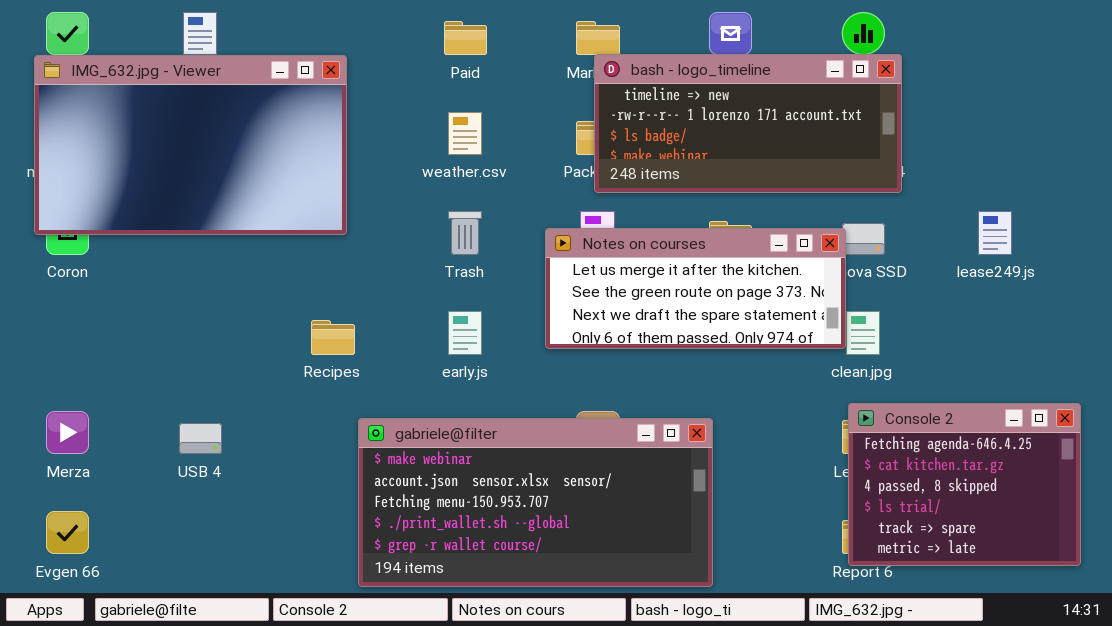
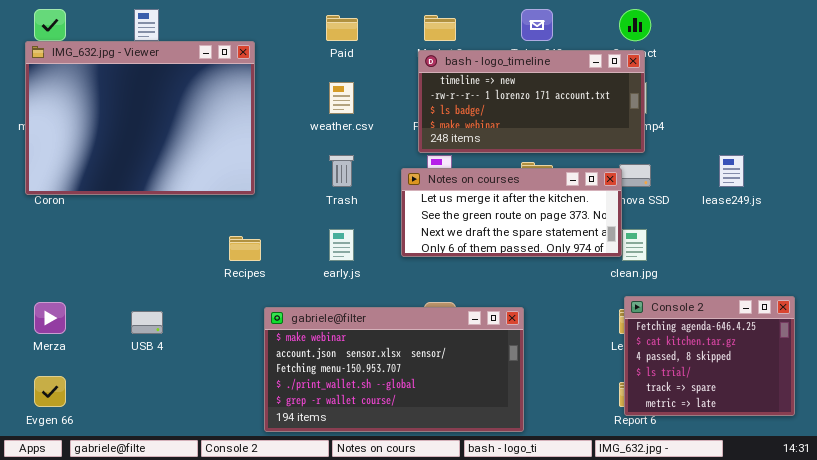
bash - logo_timeline: [594,54,902,193] -> [418,50,645,153], moved
IMG_632.jpg - Viewer: [34,55,347,235] -> [25,41,255,195], resized

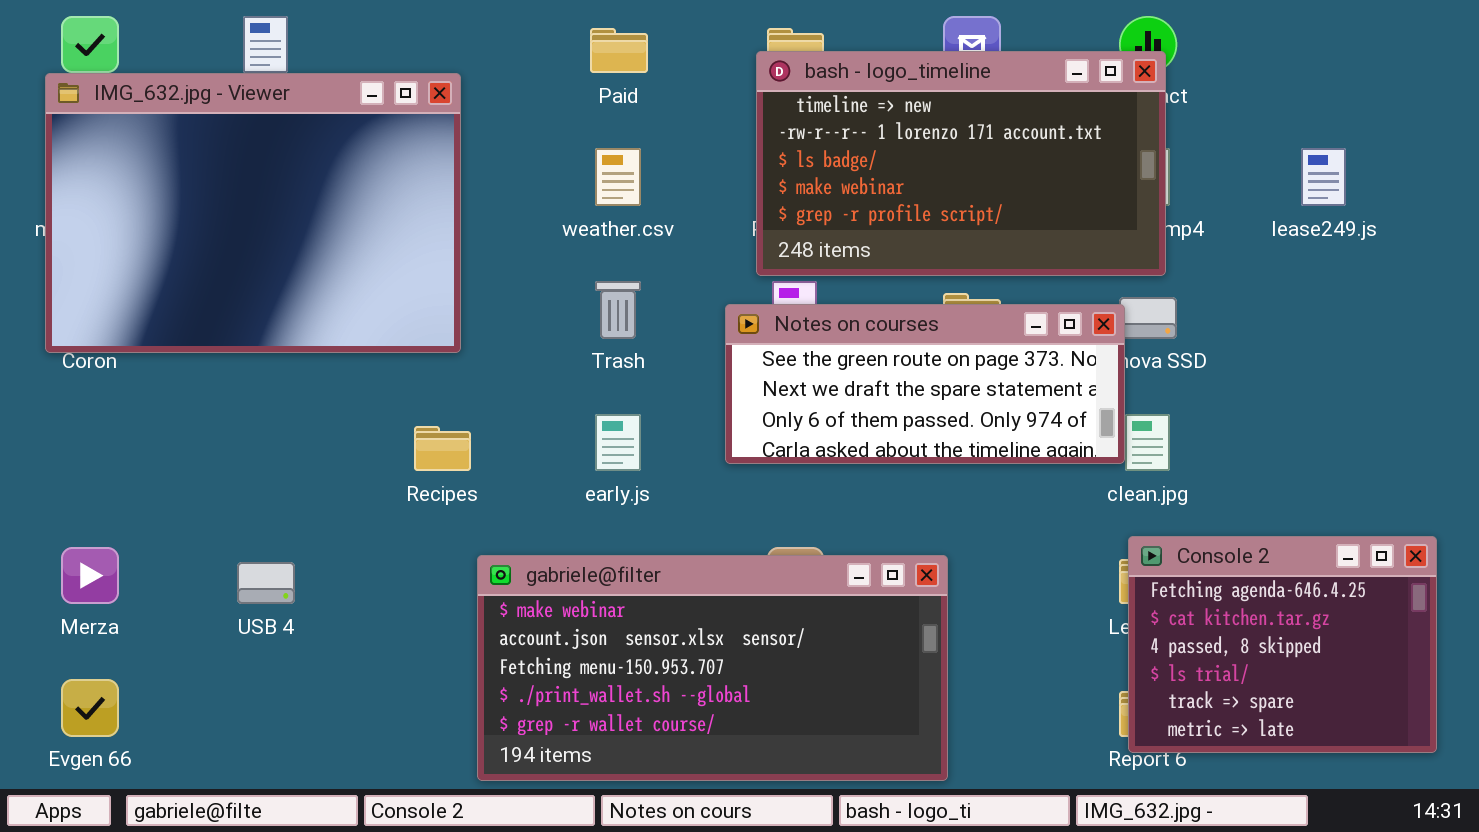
bash - logo_timeline: [418,50,645,153] -> [756,51,1166,276], resized
lease249.js: [719,155,744,187] -> [1301,148,1346,206], moved
Notes on courses: [401,168,622,257] -> [725,304,1125,464], scrolled down 1 row

